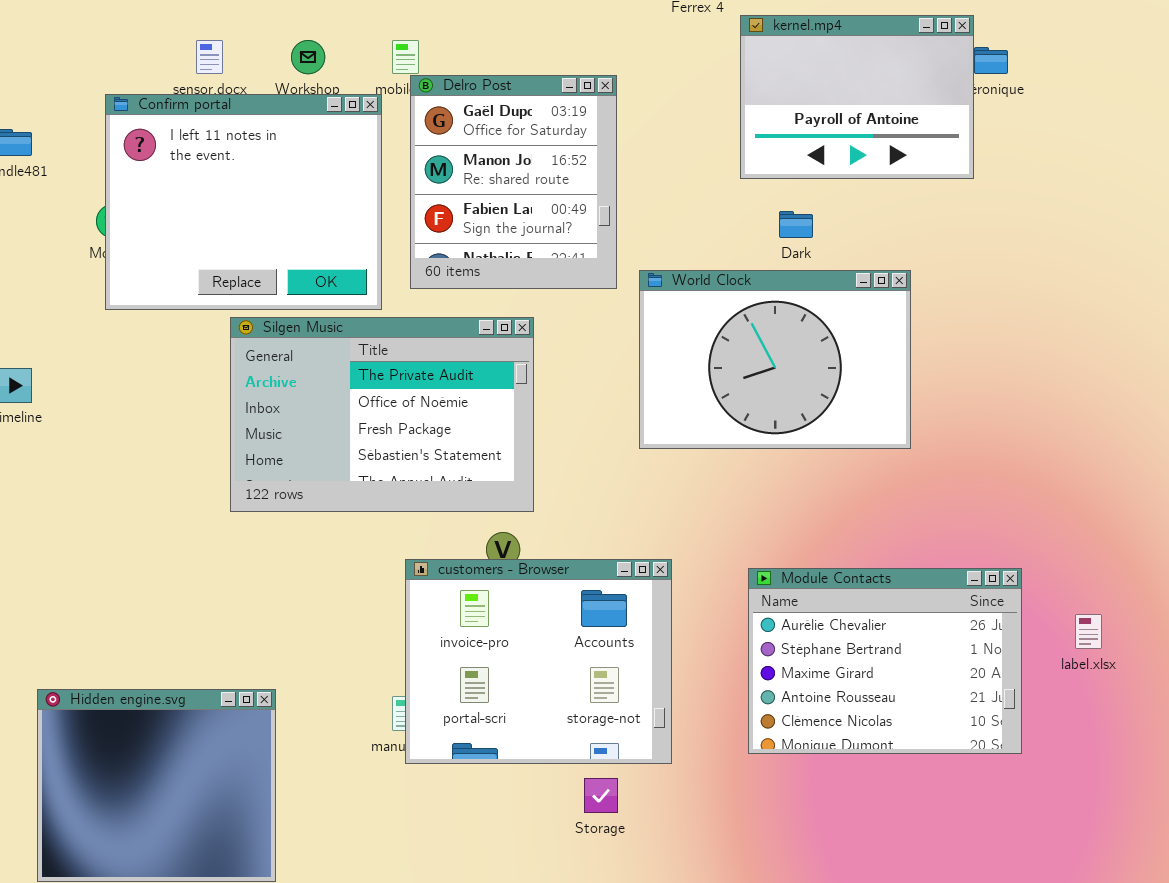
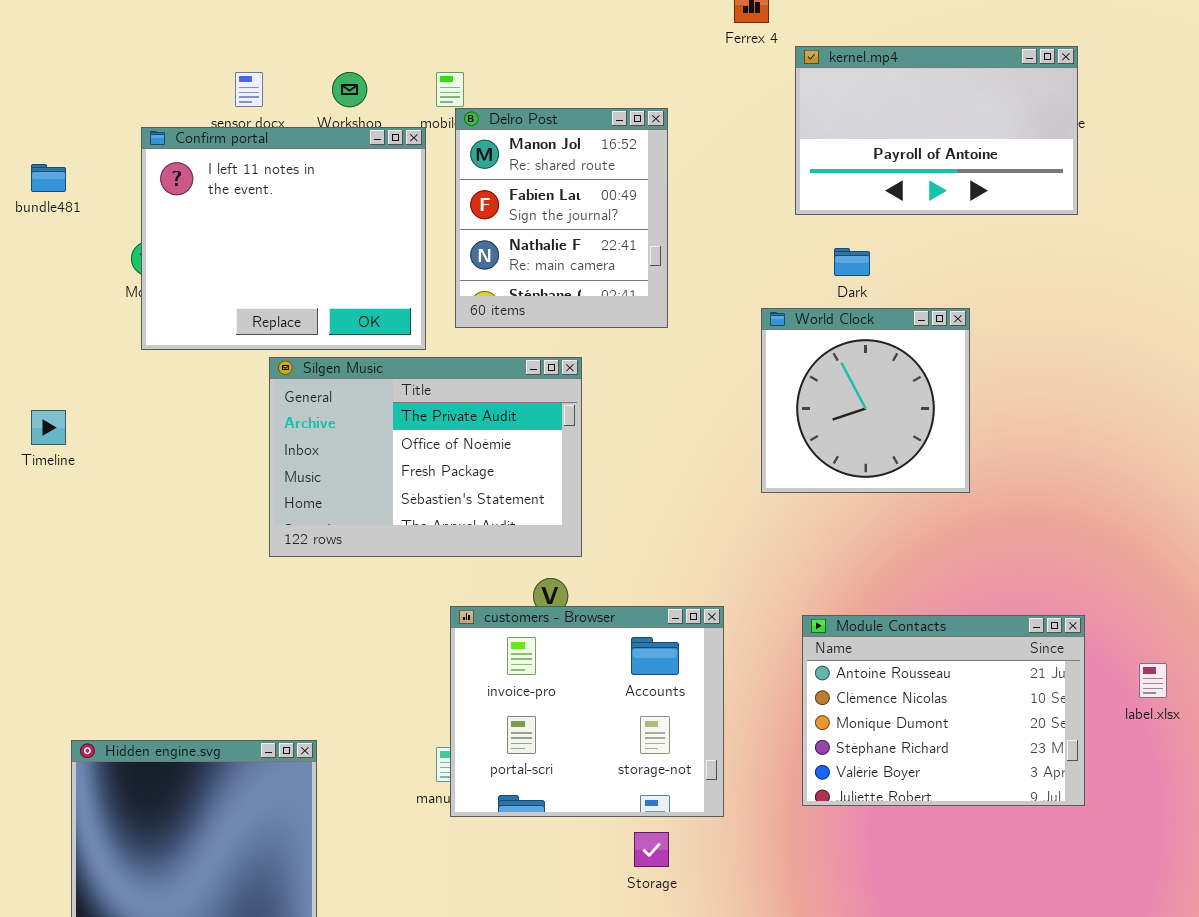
kernel.mp4: [740,15,974,179] -> [795,46,1078,215], resized
Delro Post: [410,75,617,289] -> [455,108,668,328], scrolled down 1 row
World Clock: [639,270,911,449] -> [761,308,970,493], resized
Module Contacts: [748,568,1022,754] -> [802,615,1085,806], scrolled down 3 rows

